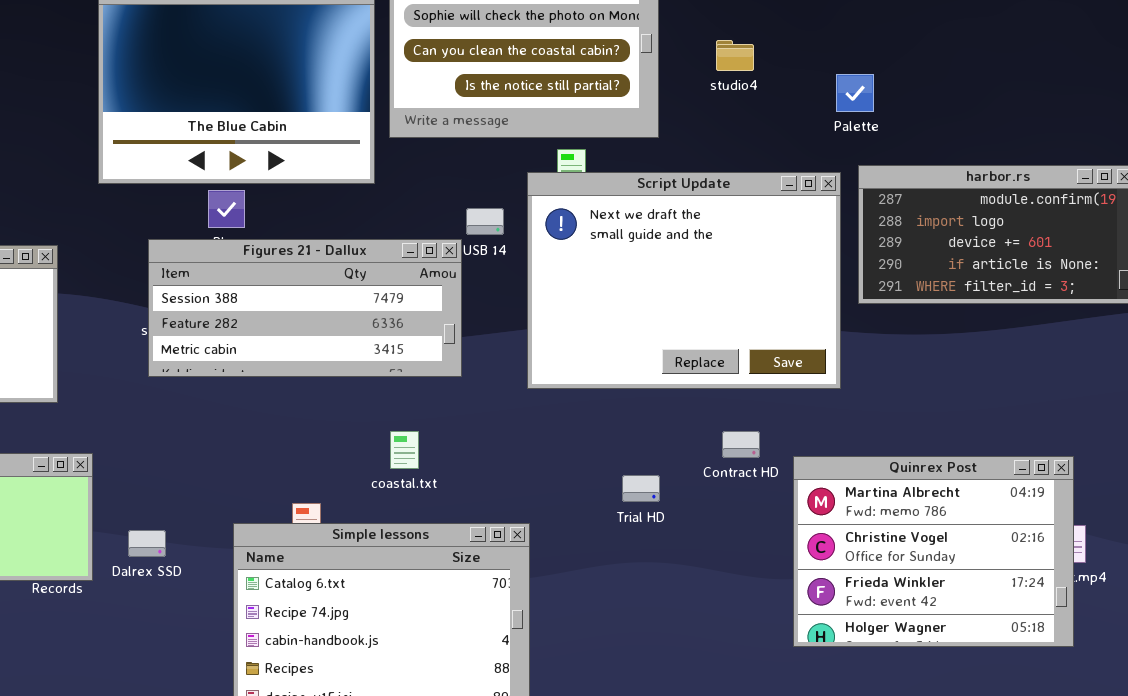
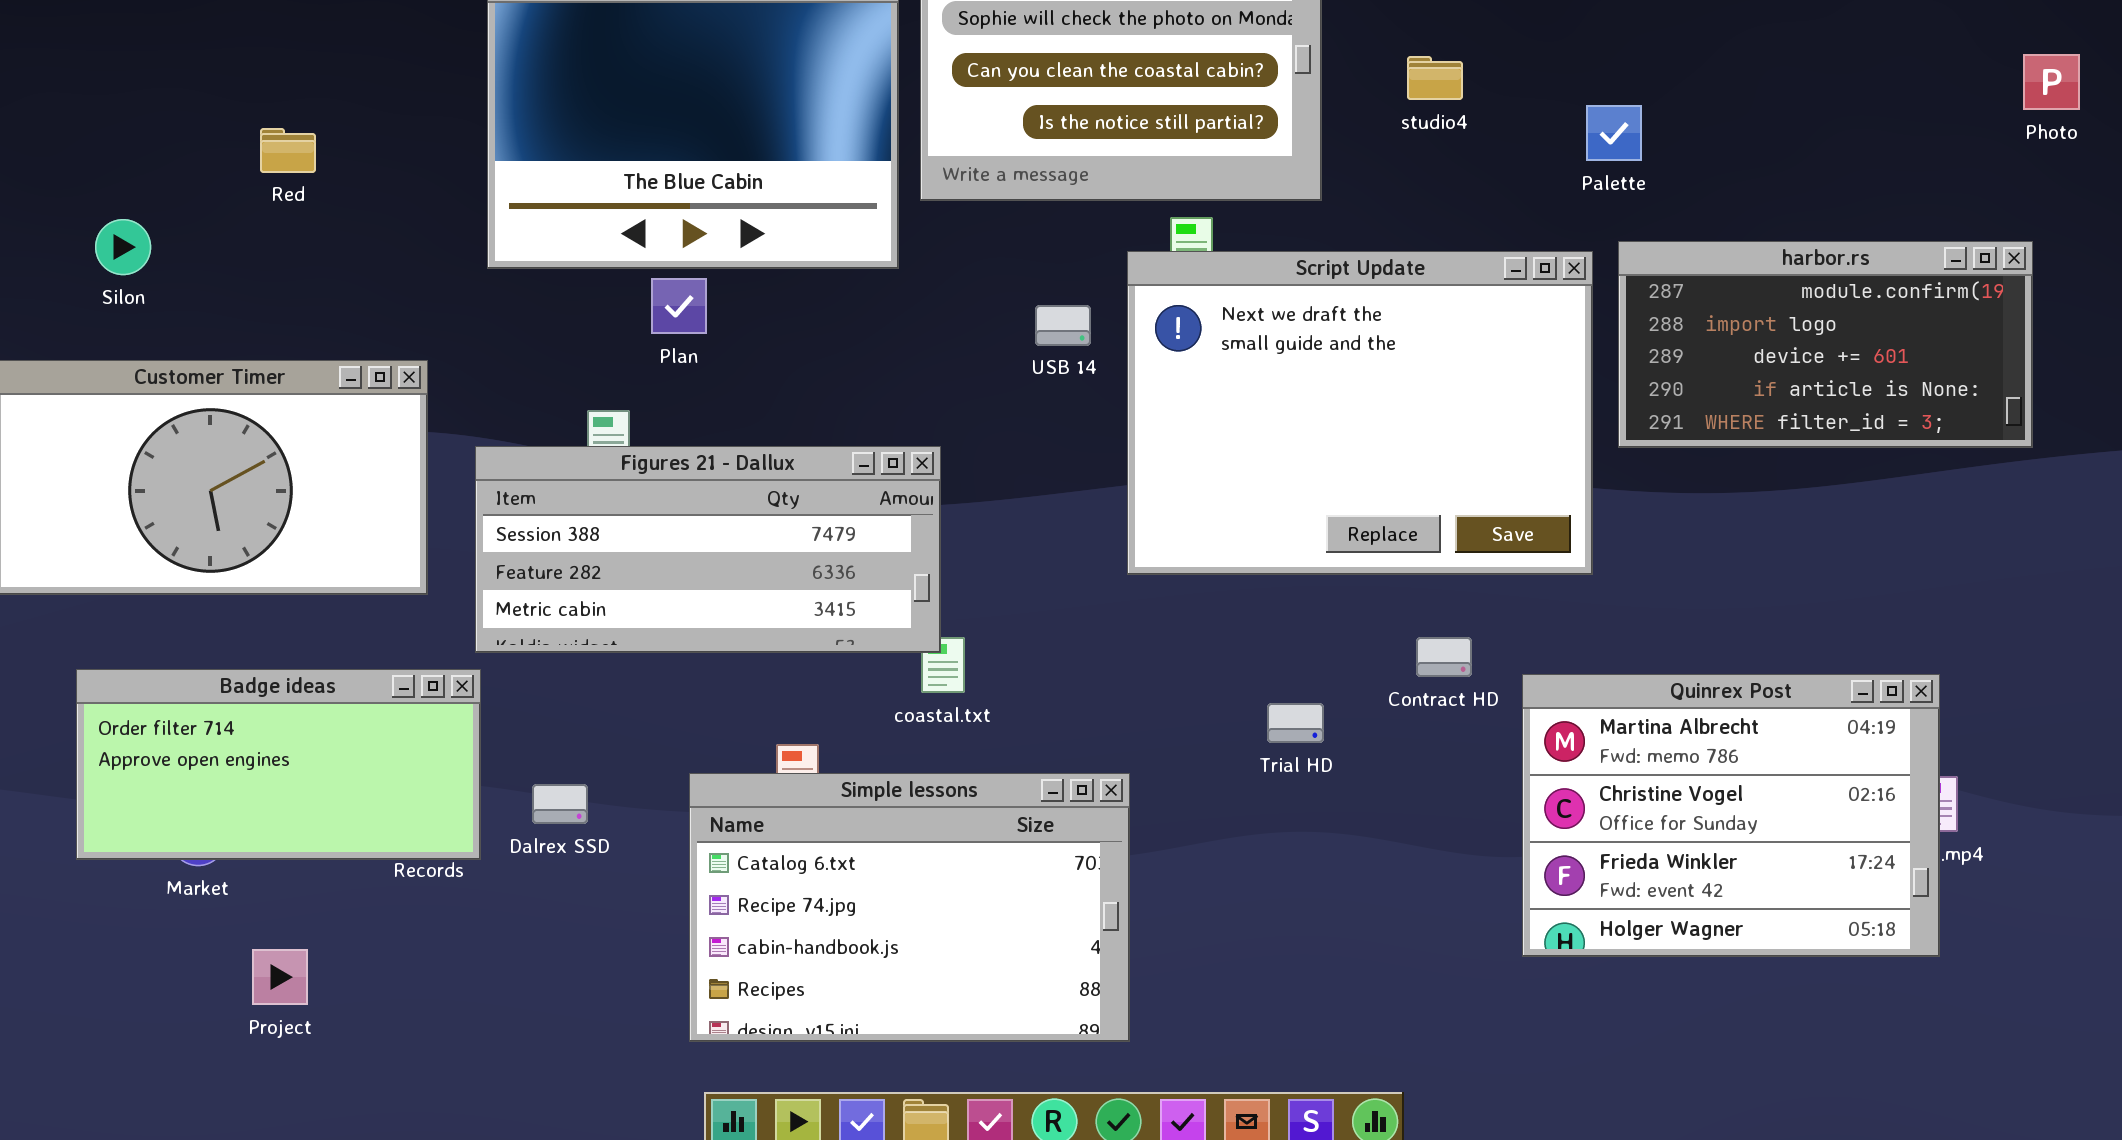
Figures 21 - Dallux: [148,239,462,377] -> [475,446,941,653], moved

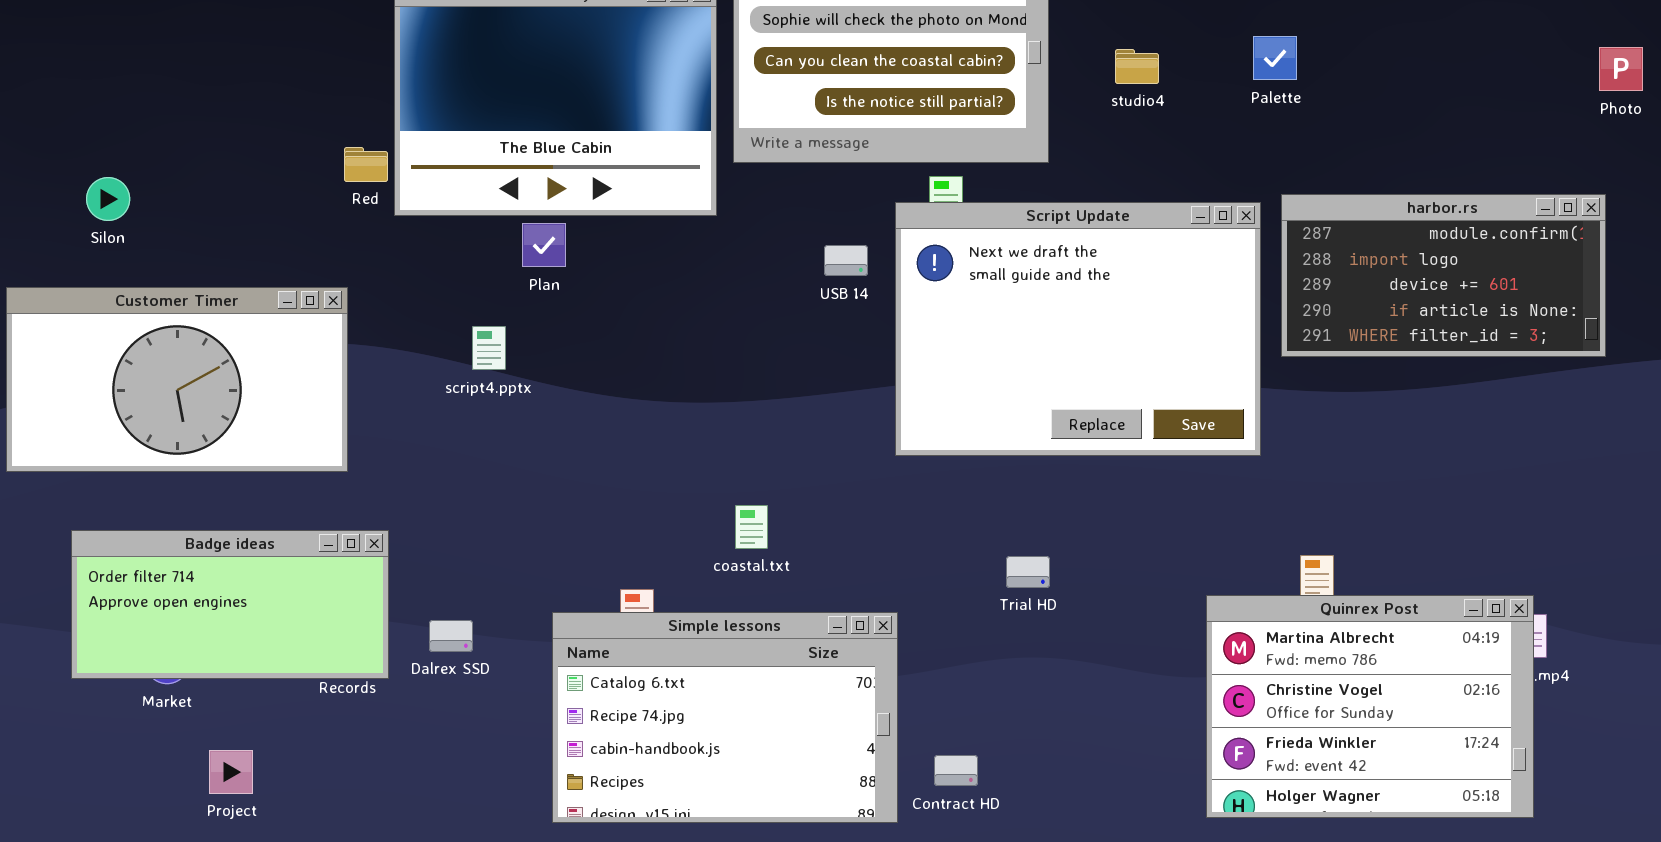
Palette: [1586,105,1642,161] -> [1253,36,1297,80], moved
Red: [260,128,316,173] -> [344,147,388,182], moved
Figures 21 - Dallux: [475,446,941,653] -> none, closed
Contract HD: [1416,637,1472,677] -> [934,755,978,786], moved
Quinrex Post: [1522,674,1940,957] -> [1206,595,1534,818], moved

